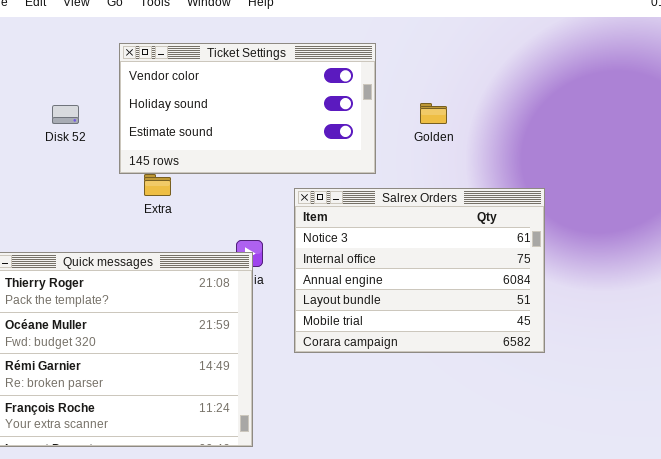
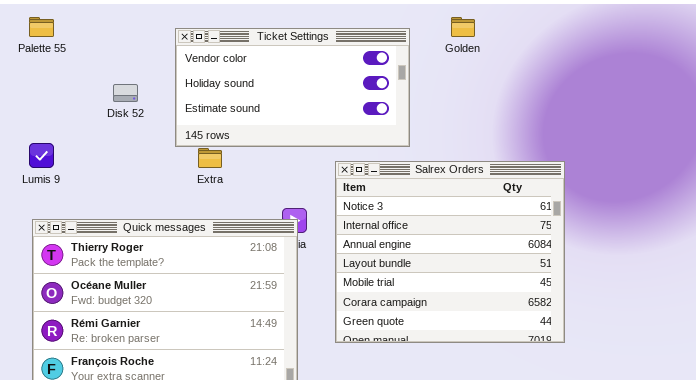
Golden: [420,103,447,124] -> [451,17,475,37], moved
Salrex Orders: [294,188,545,353] -> [335,161,565,343], resized

